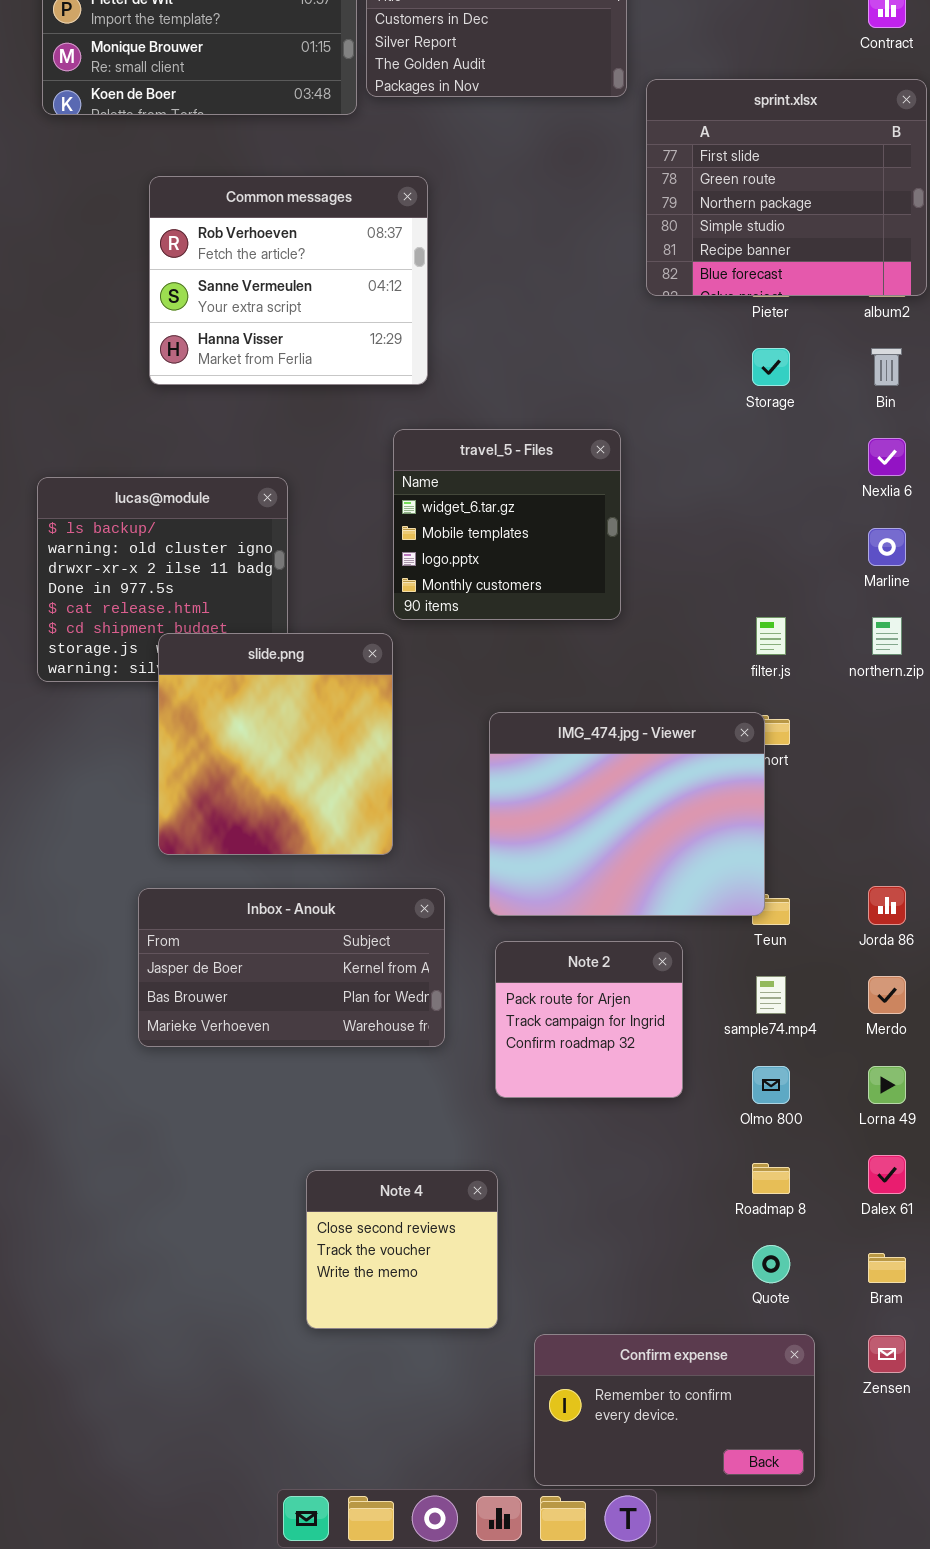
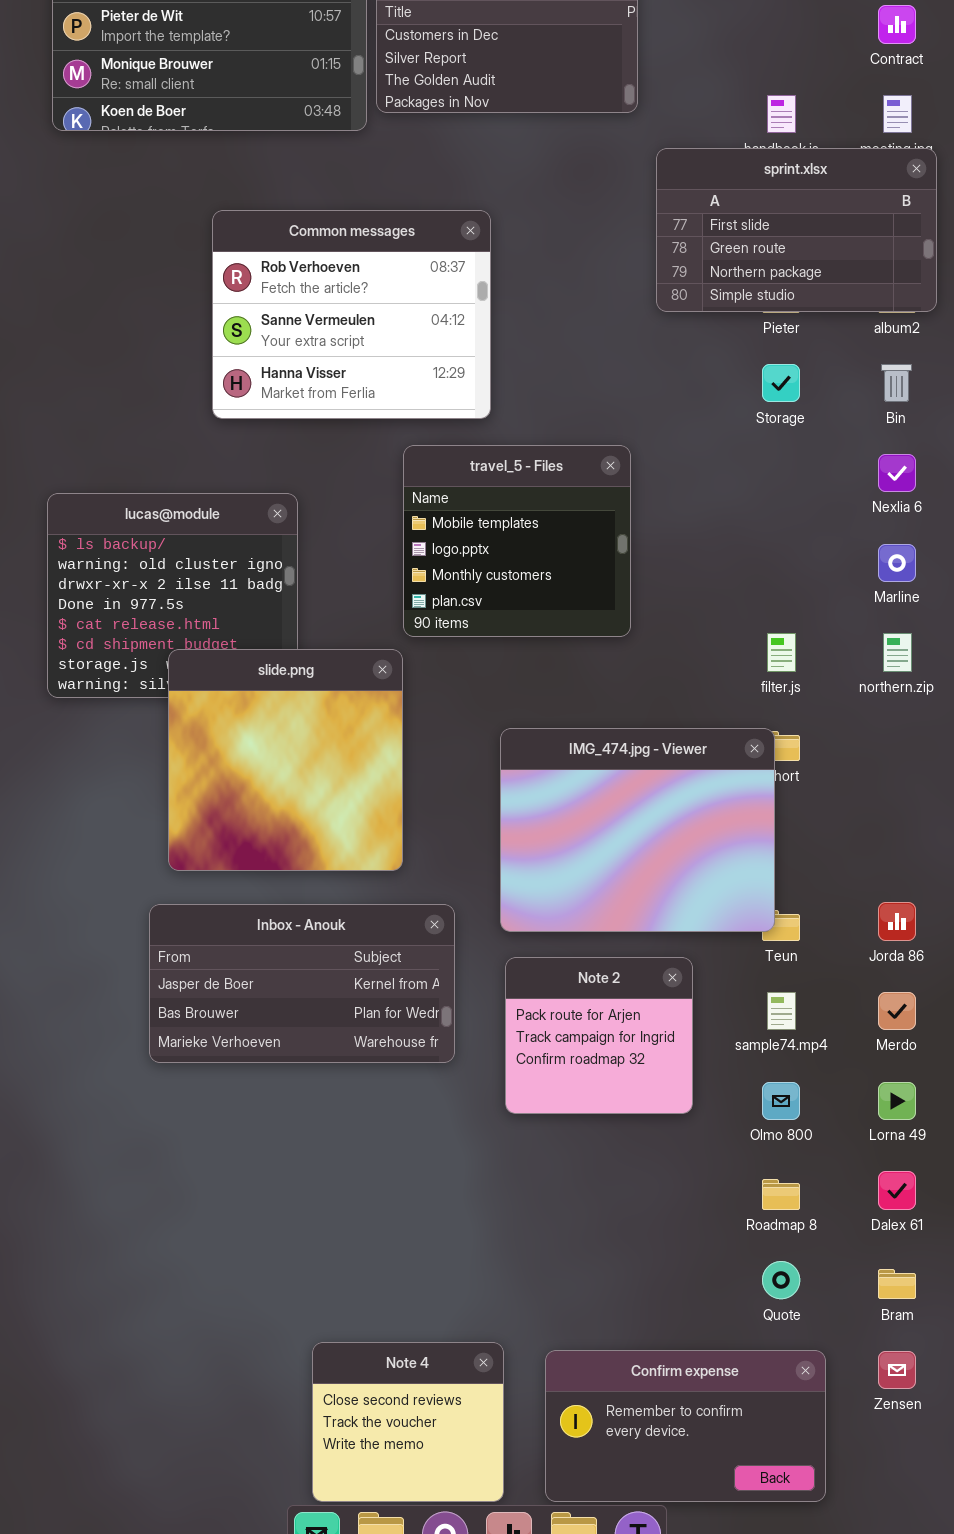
sprint.xlsx: [646,79,927,296] -> [656,148,937,312], resized
Common messages: [149,176,428,385] -> [212,210,491,419], moved
travel_5 - Files: [393,429,621,620] -> [403,445,631,637], scrolled down 1 row
Note 4: [306,1170,498,1329] -> [312,1342,504,1502], moved

